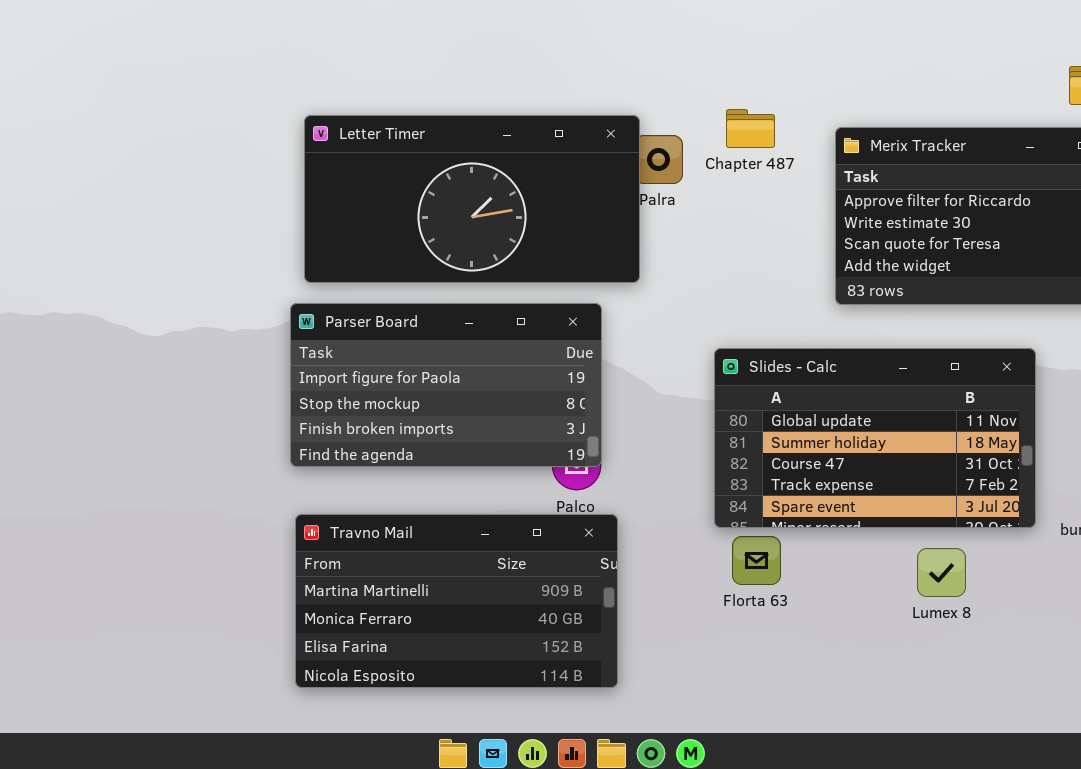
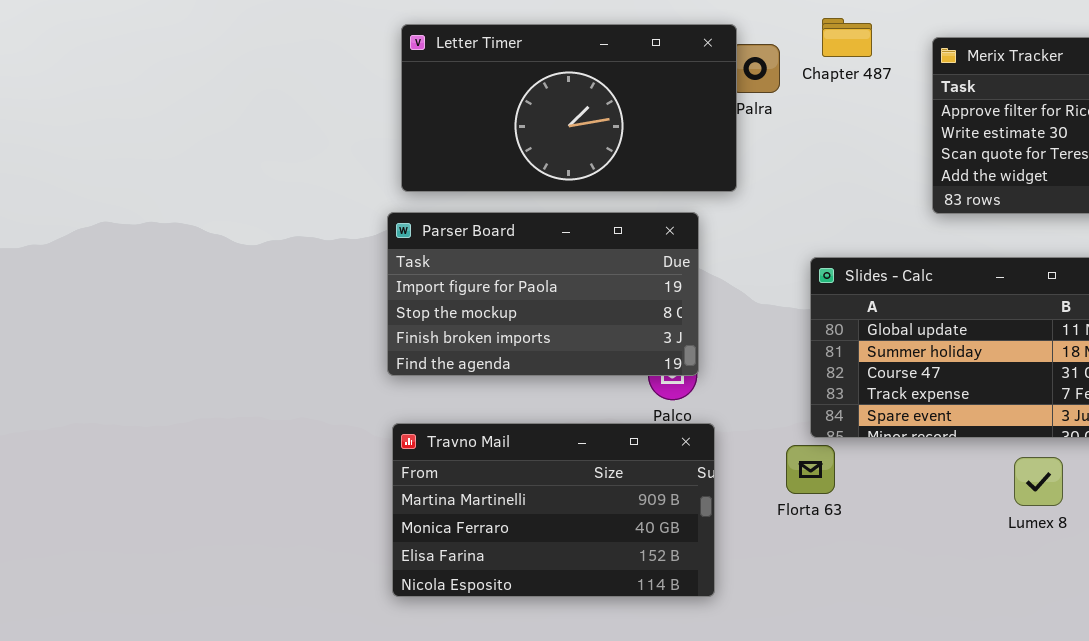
Florta 63: [732,536,781,585] -> [786,445,835,494], moved

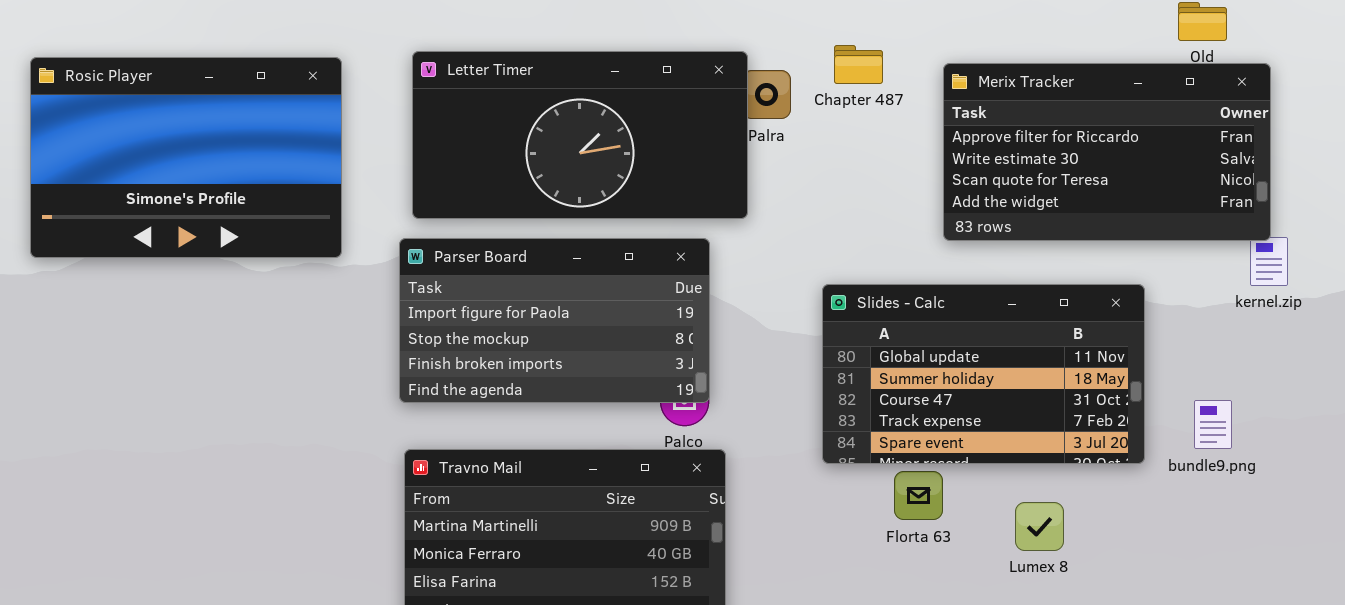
Rosic Player: none -> [30,57,342,258], opened
Florta 63: [786,445,835,494] -> [894,471,943,520], moved
Lumex 8: [1014,457,1063,506] -> [1015,502,1064,551], moved

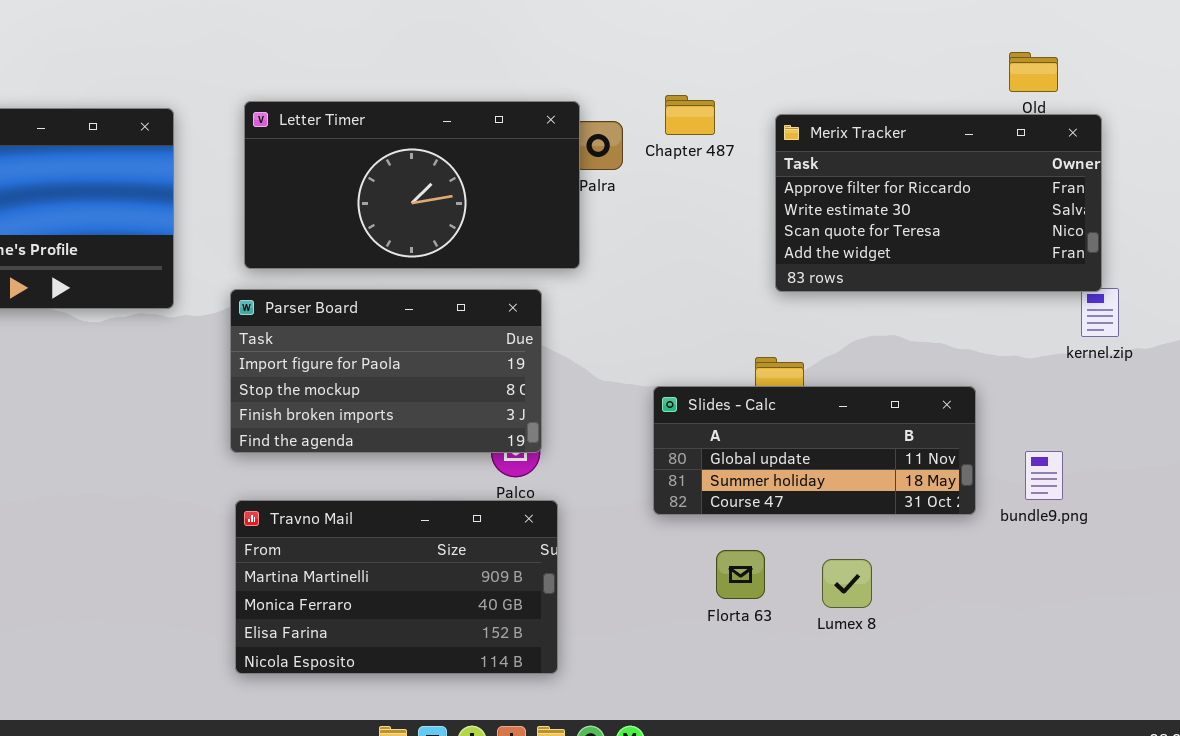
Slides - Calc: [822,284,1145,464] -> [653,386,976,515], resized
Florta 63: [894,471,943,520] -> [716,550,765,599], moved
Lumex 8: [1015,502,1064,551] -> [822,559,872,608], moved

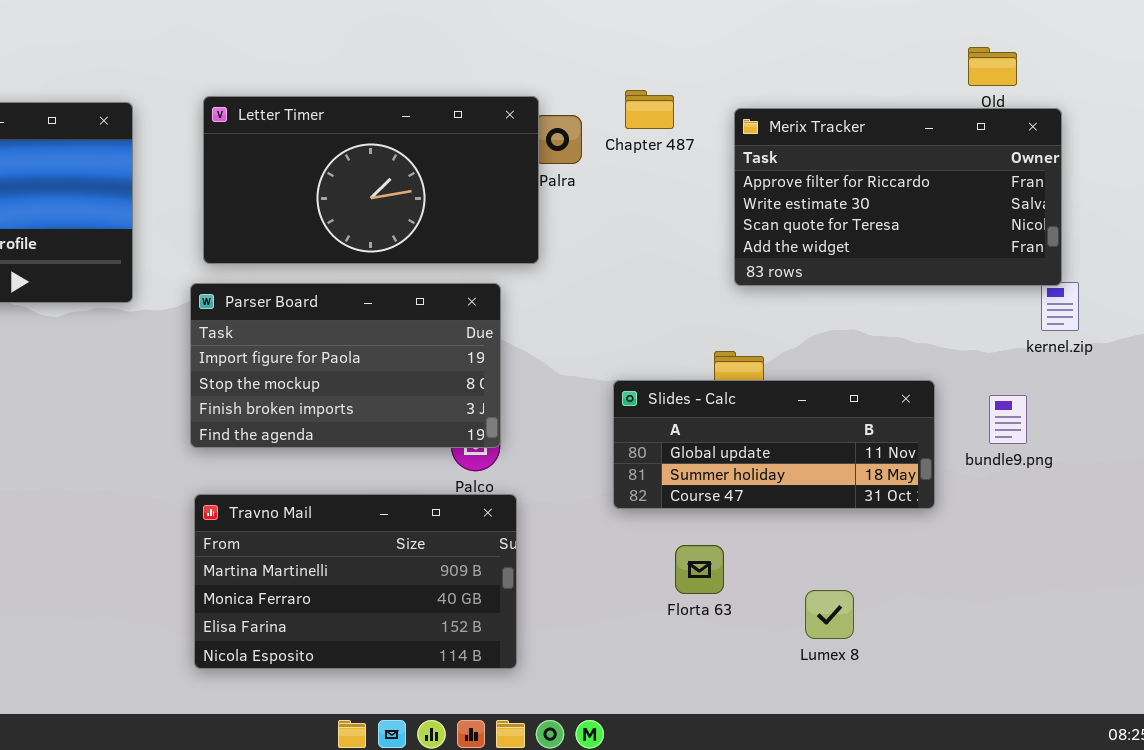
bundle9.png: [1025,451,1063,500] -> [989,395,1027,444], moved
Lumex 8: [822,559,872,608] -> [805,590,854,639], moved

